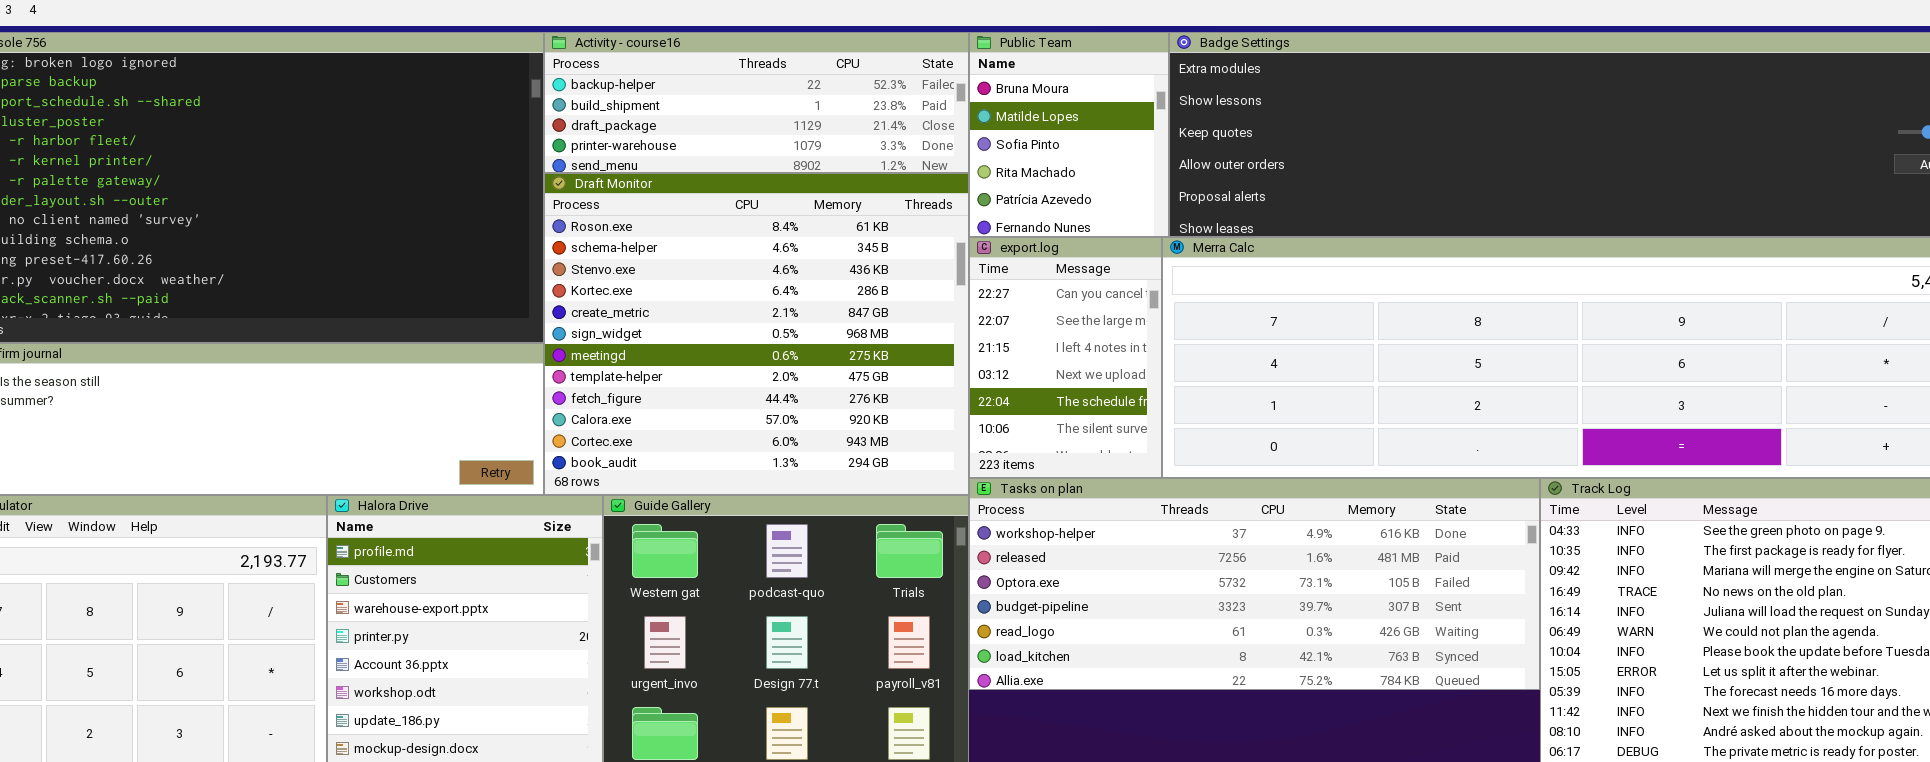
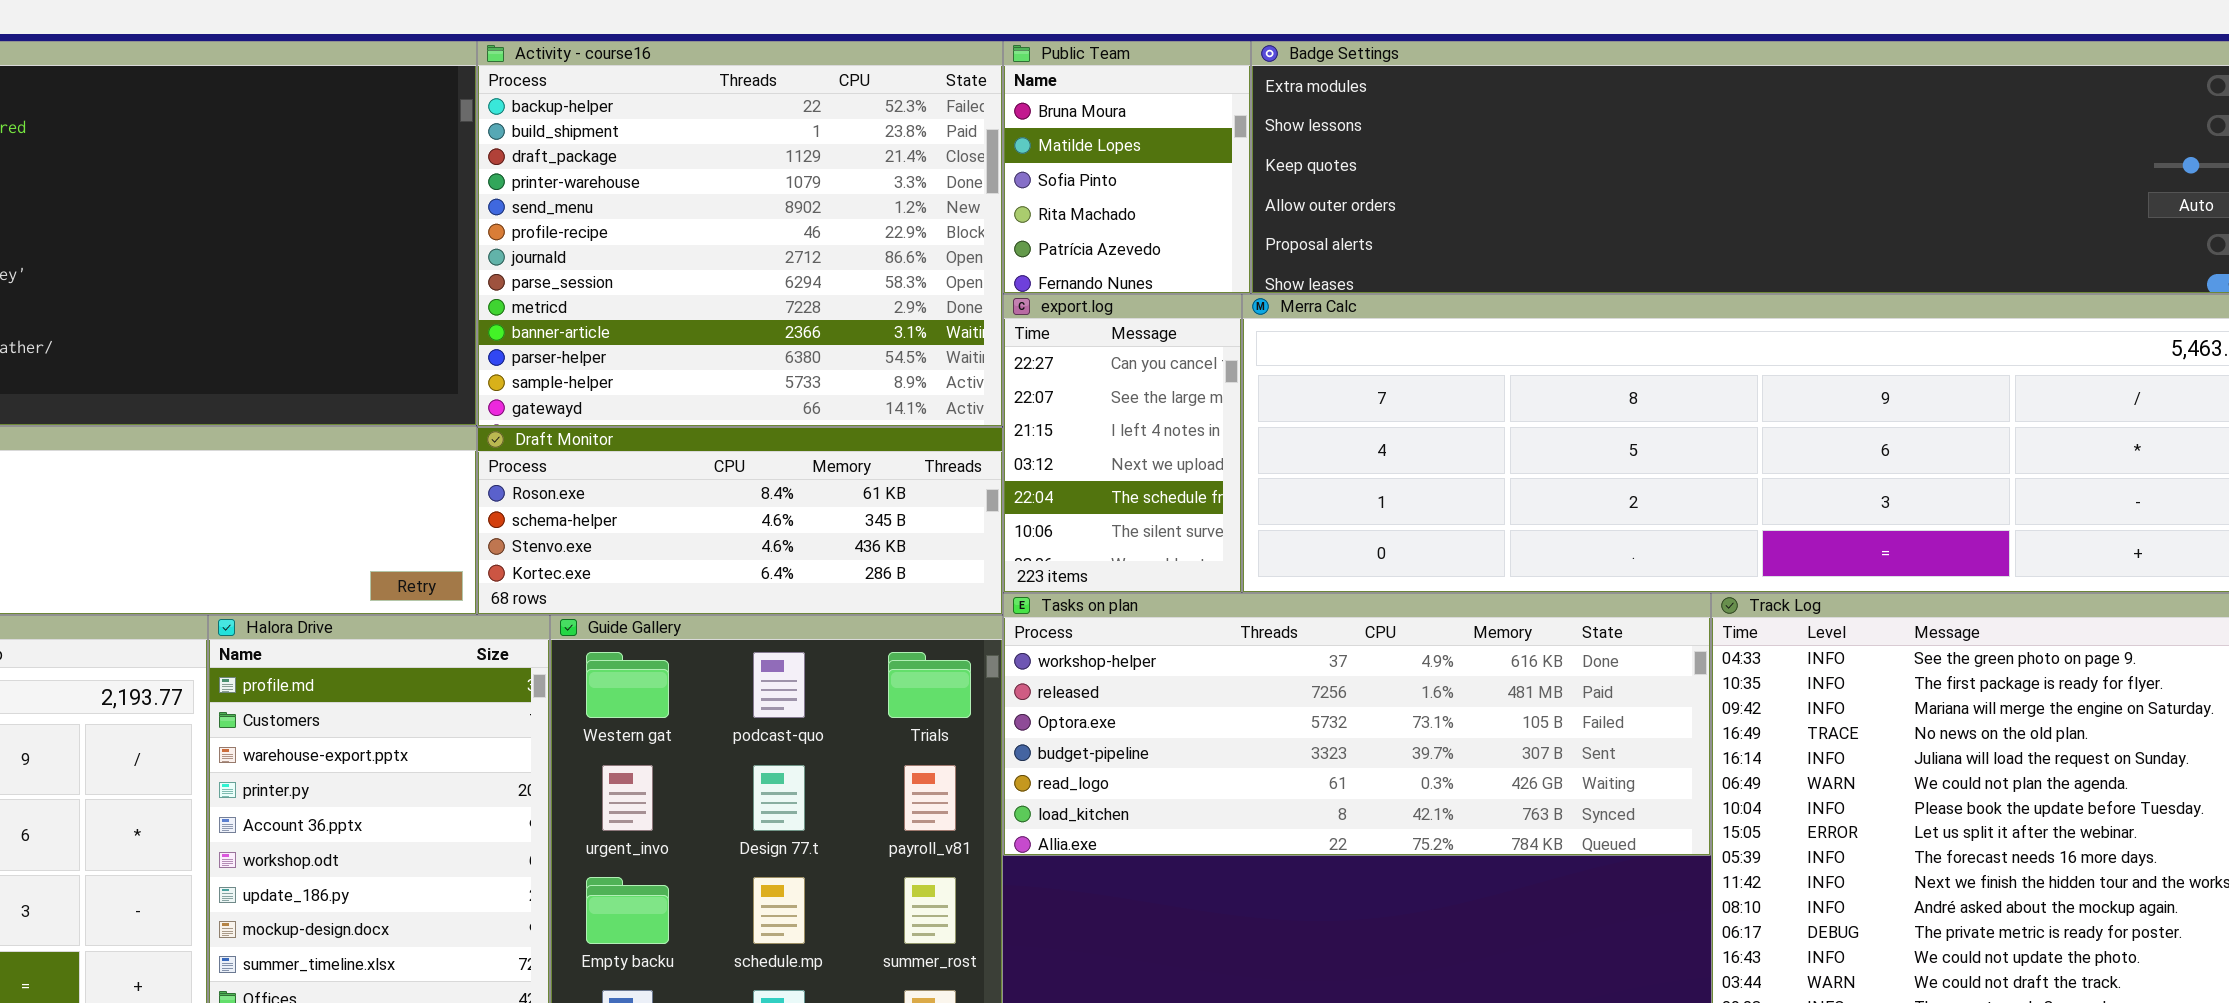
Activity - course16: [544,32,969,173] -> [477,41,1003,427], resized
Draft Monitor: [544,173,969,495] -> [477,427,1003,615], resized

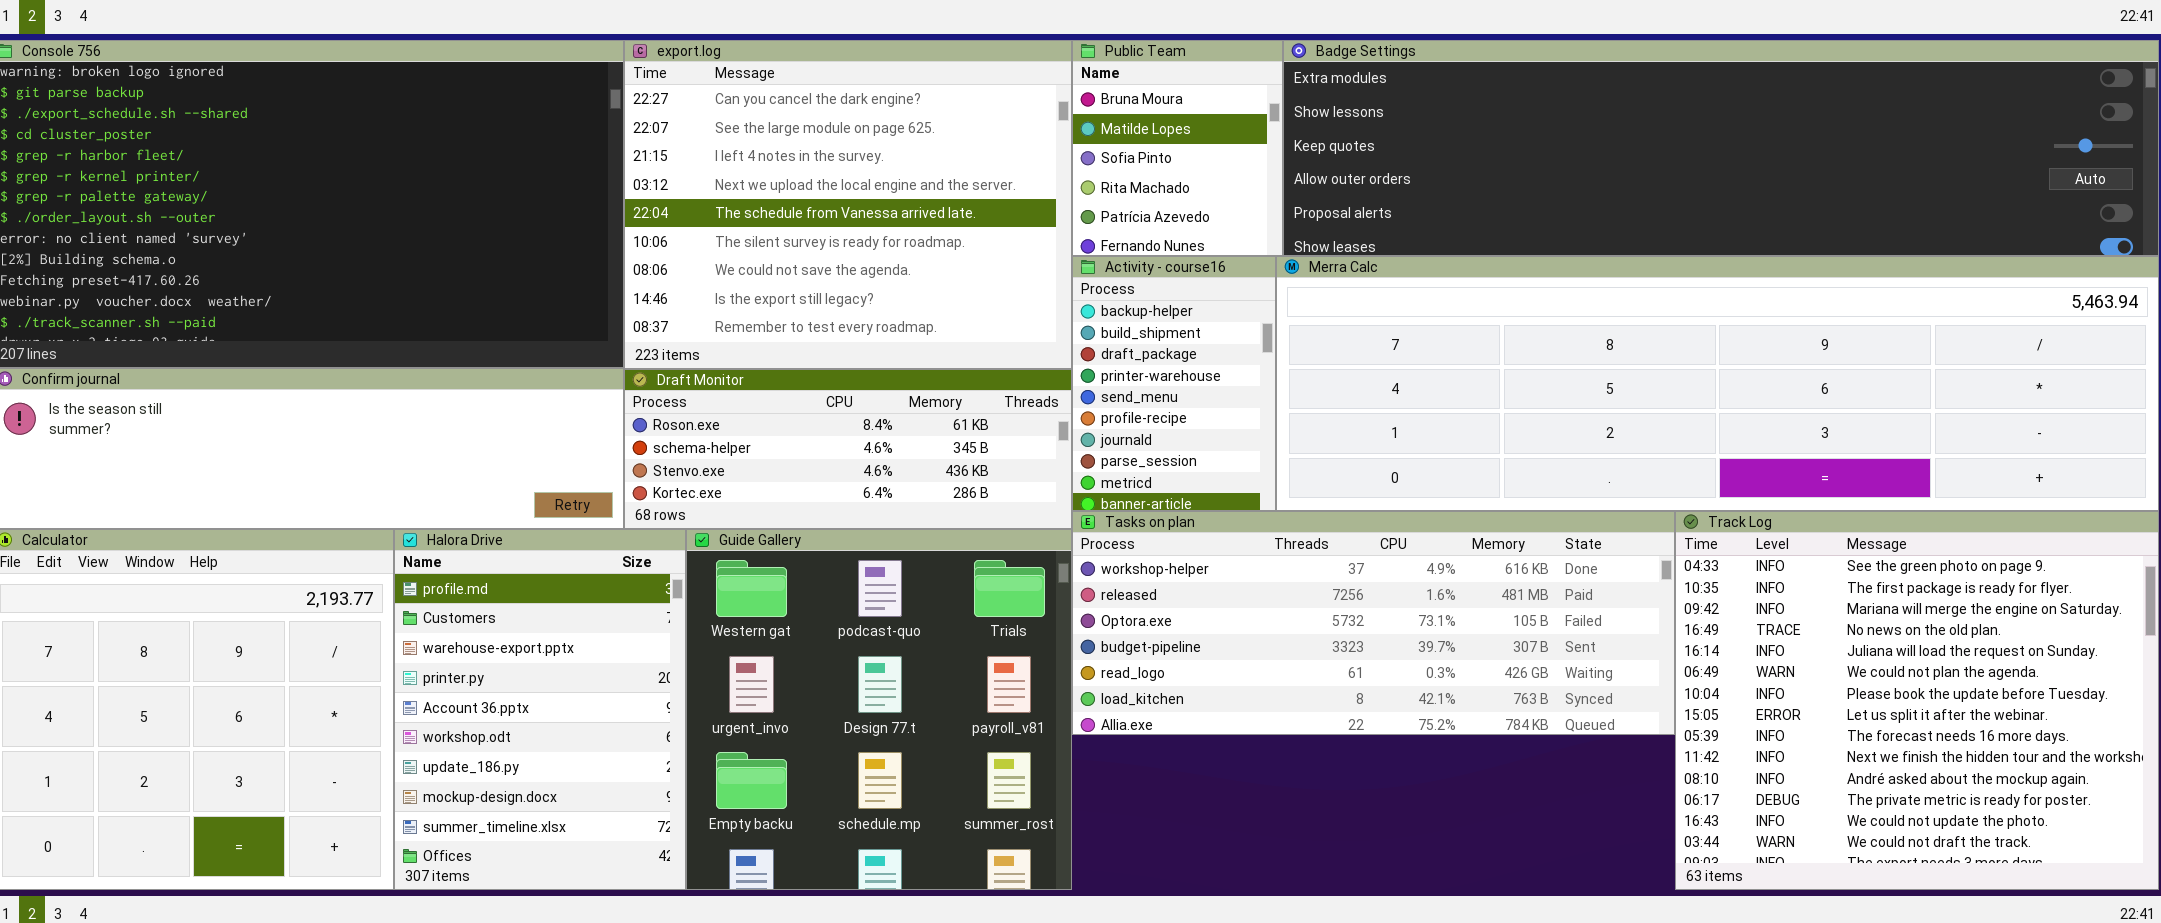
Activity - course16: [477,41,1003,427] -> [1072,256,1276,511], moved, resized
export.log: [1003,294,1242,593] -> [624,40,1072,369], moved, resized

